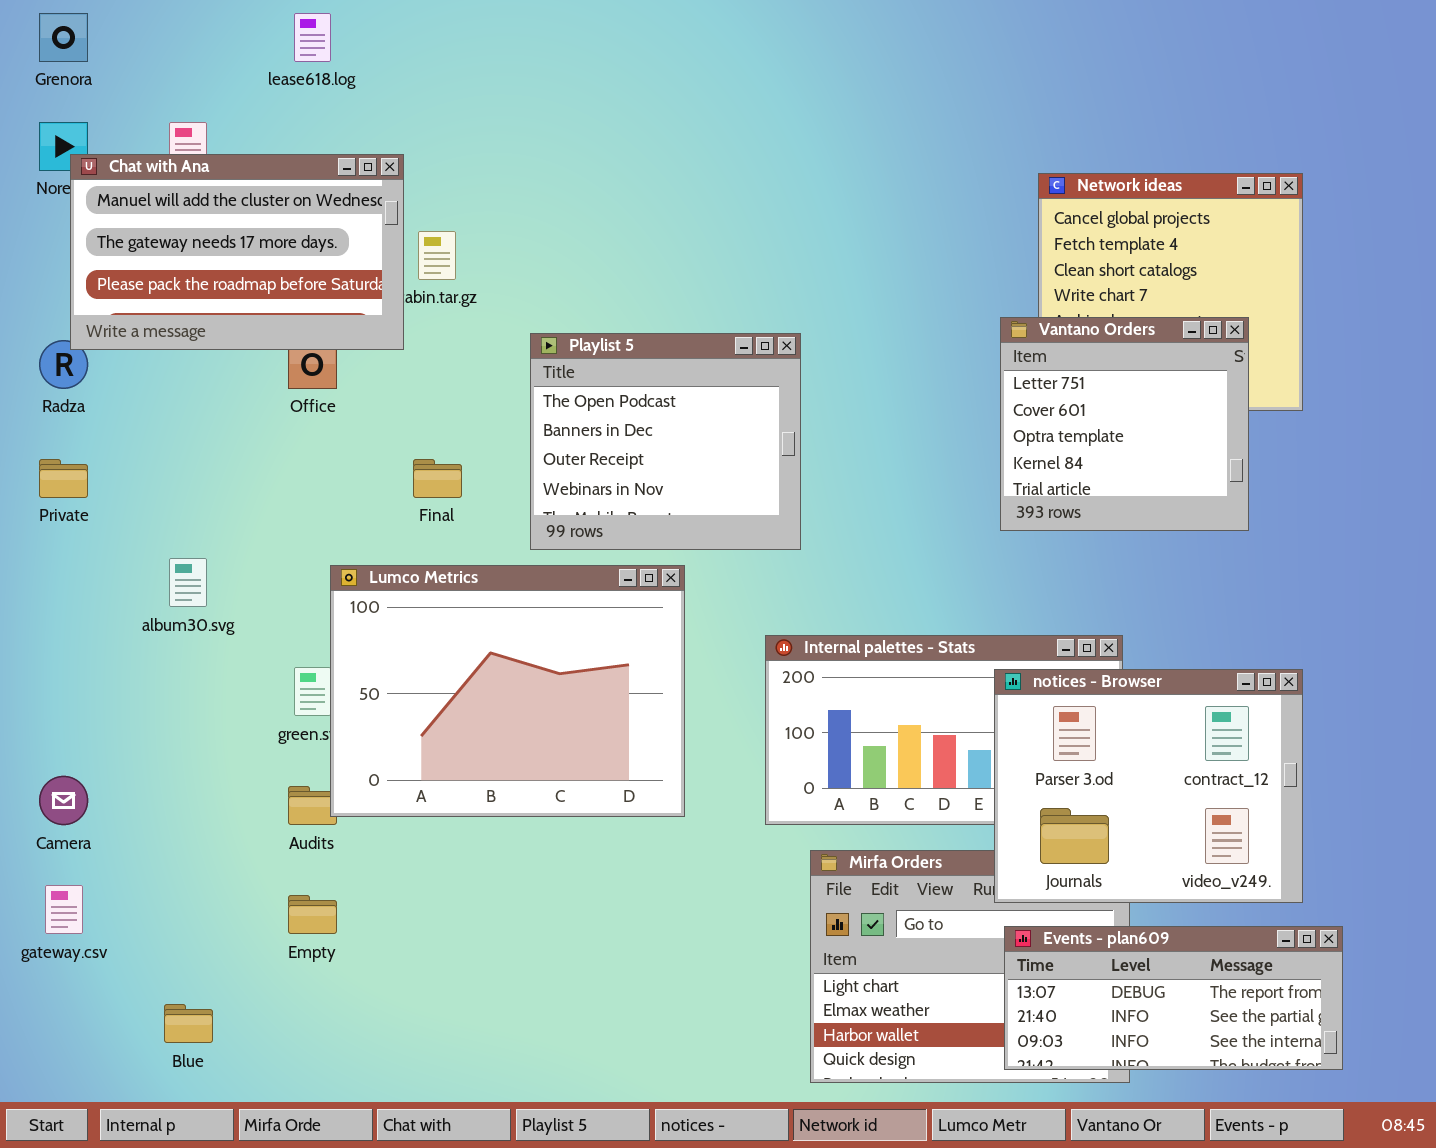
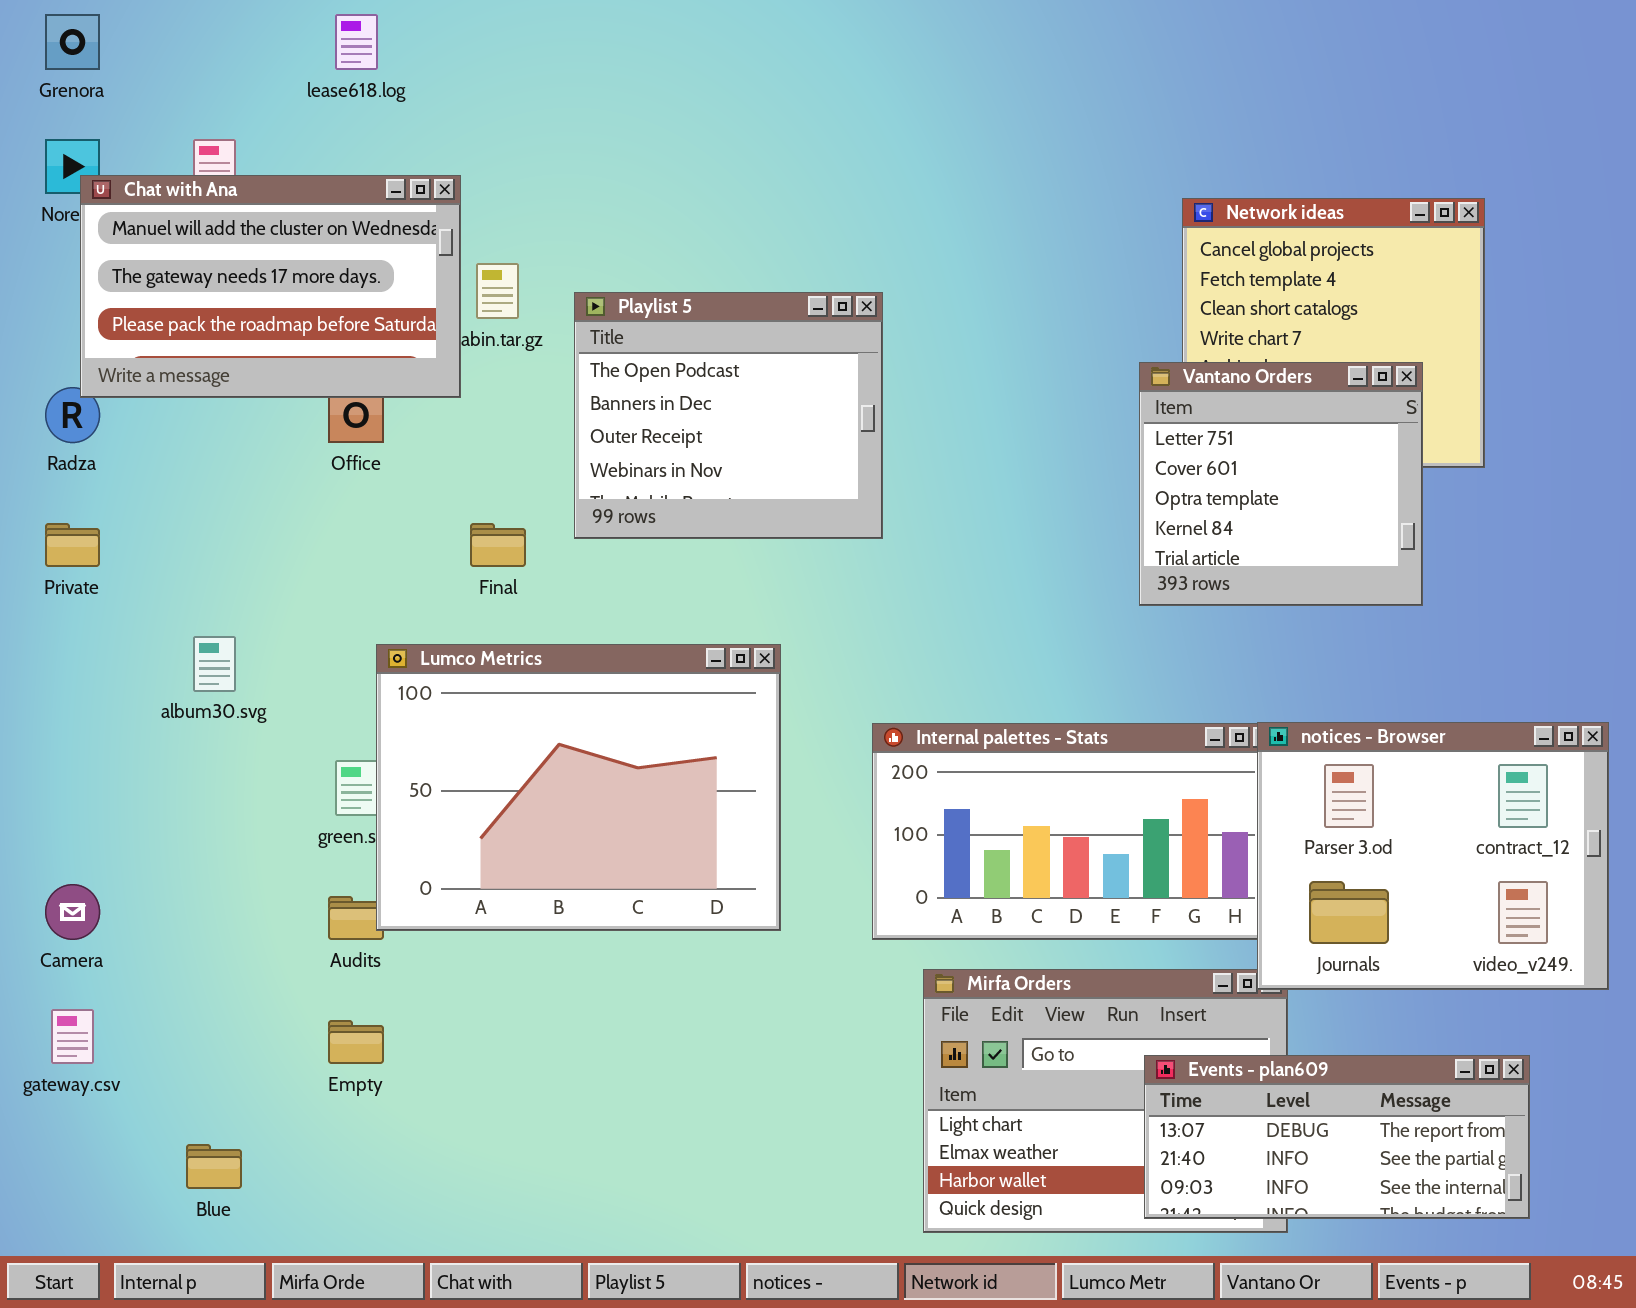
Playlist 5: [530,333,801,550] -> [574,292,883,539], moved
notices - Browser: [994,669,1303,903] -> [1257,722,1609,990], moved

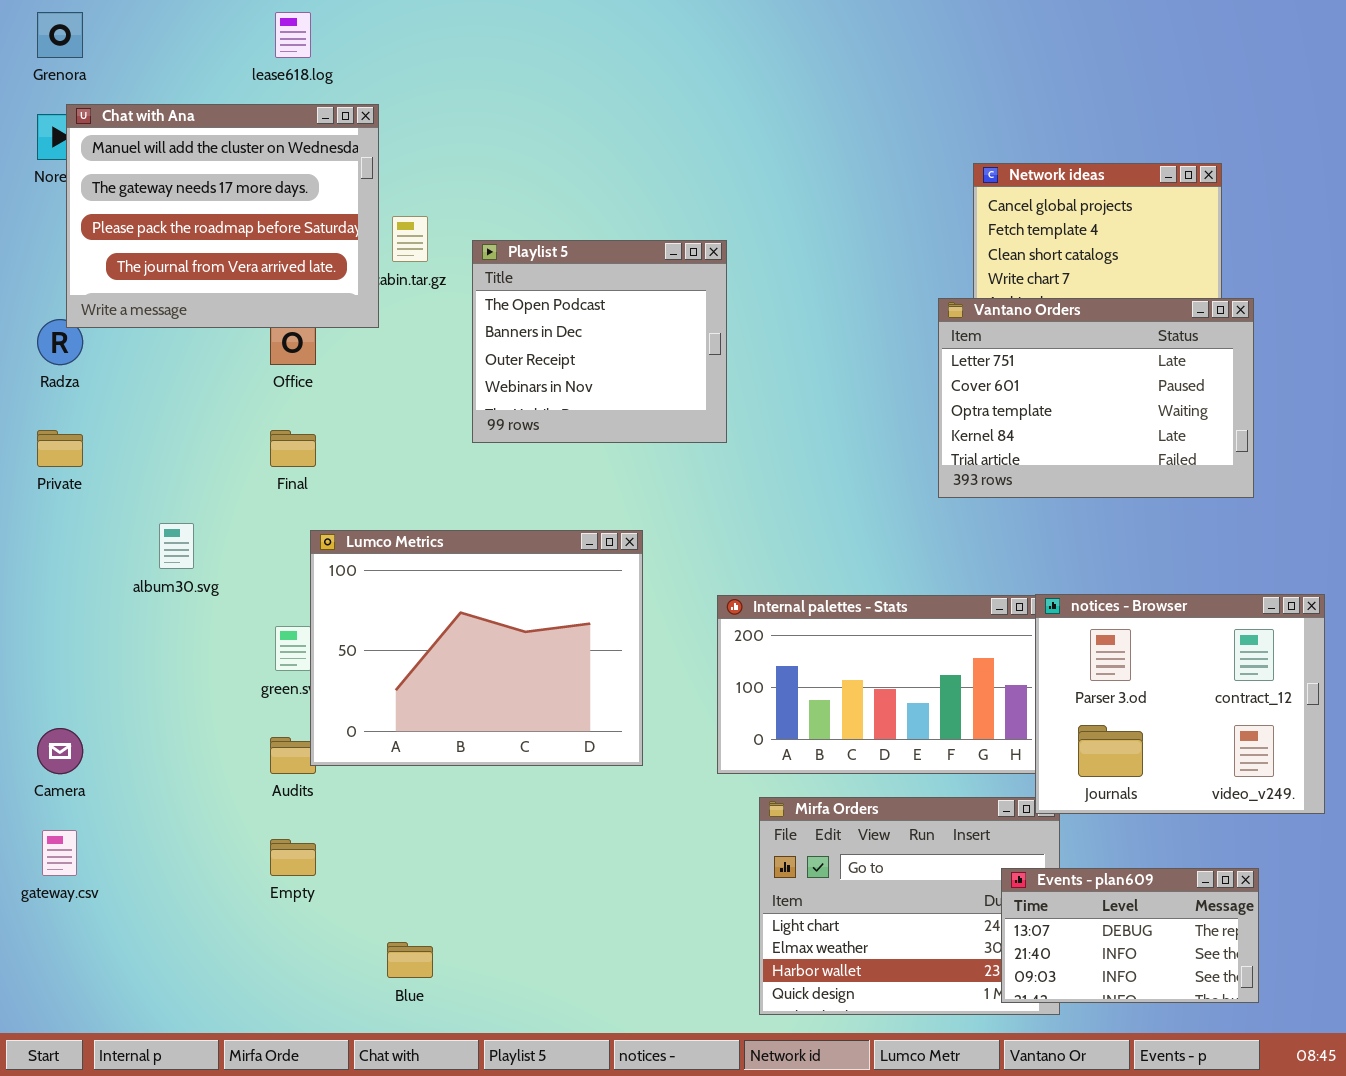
Chat with Ana: [80,175,461,398] -> [66,104,379,328], resized
Vantano Orders: [1139,362,1423,606] -> [938,298,1254,498], resized
Final: [470,523,526,567] -> [270,430,316,467], moved
Events - plan609: [1144,1055,1530,1219] -> [1001,868,1259,1003], resized
Blue: [186,1144,242,1189] -> [387,942,433,978], moved

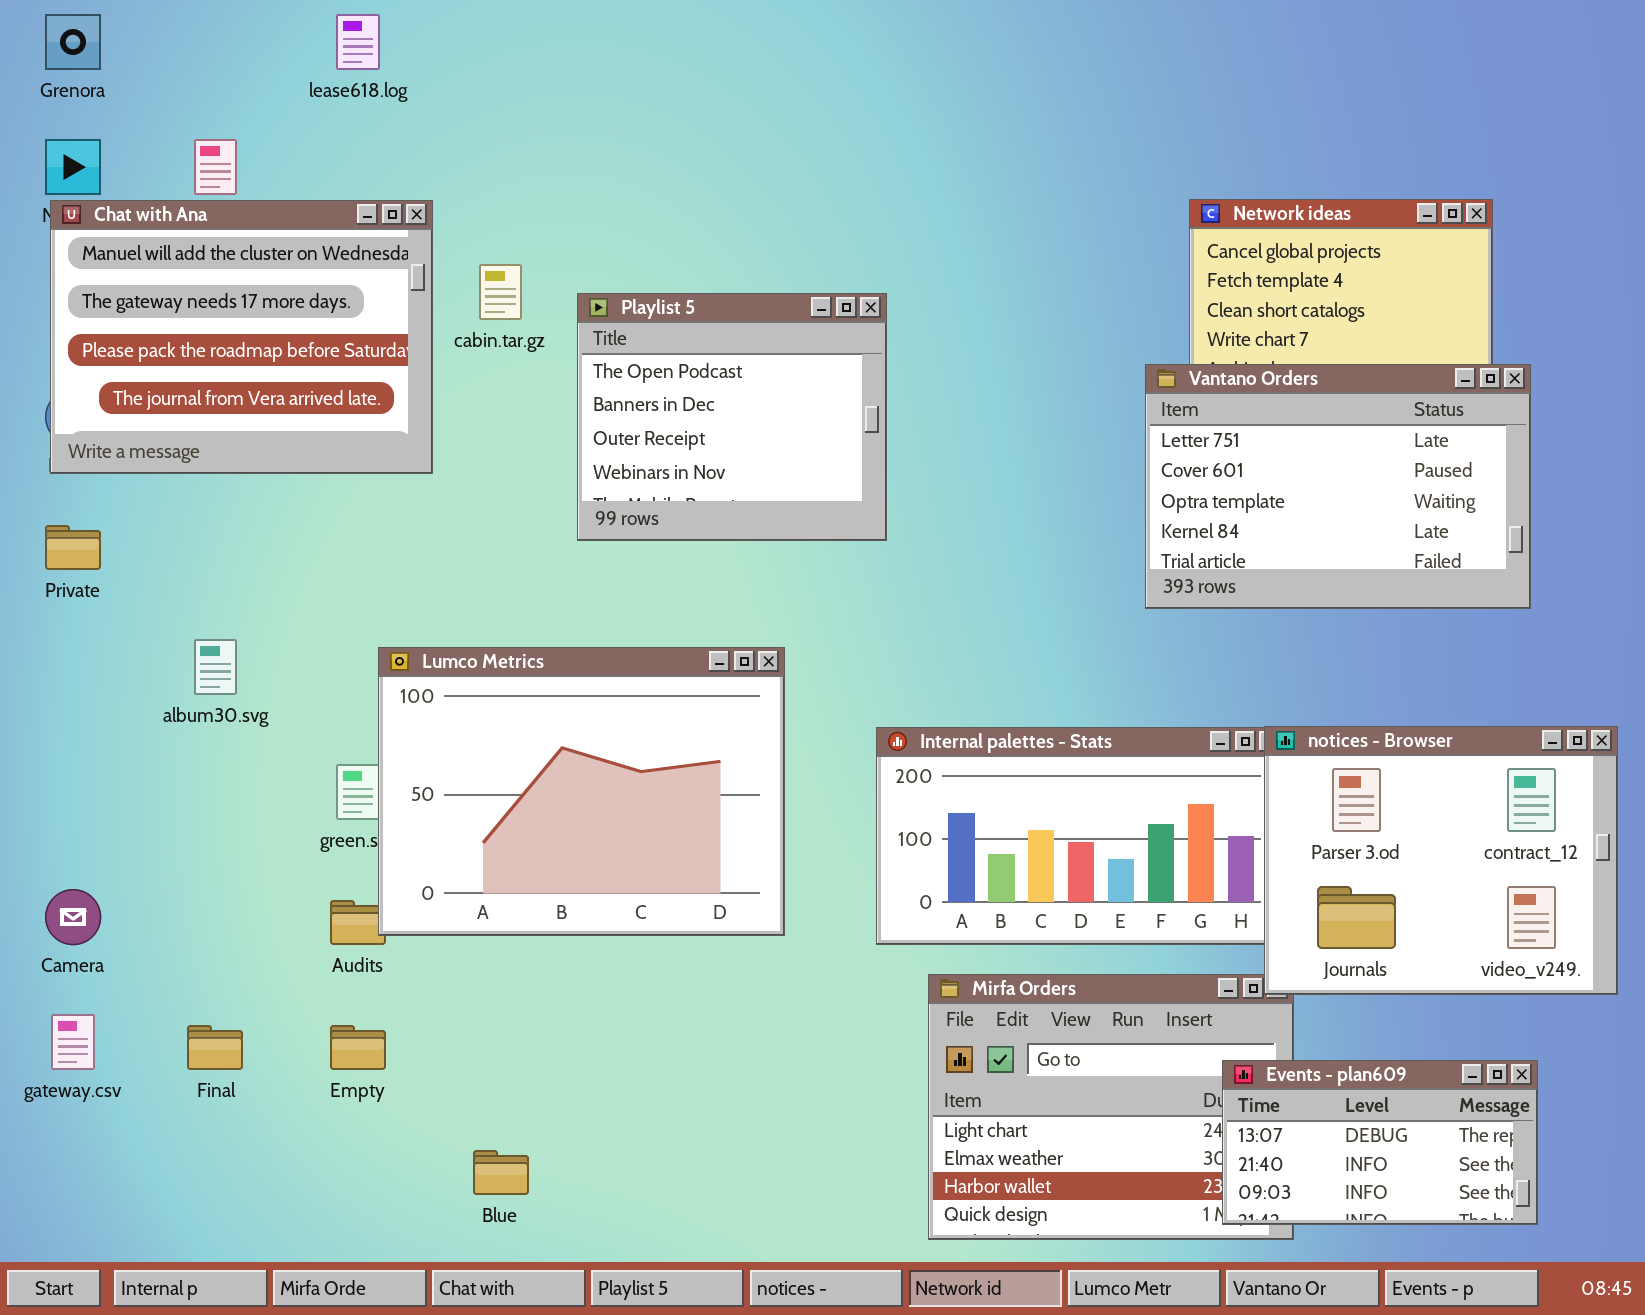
Chat with Ana: [66,104,379,328] -> [50,200,433,474], moved
Final: [270,430,316,467] -> [187,1025,243,1070], moved

